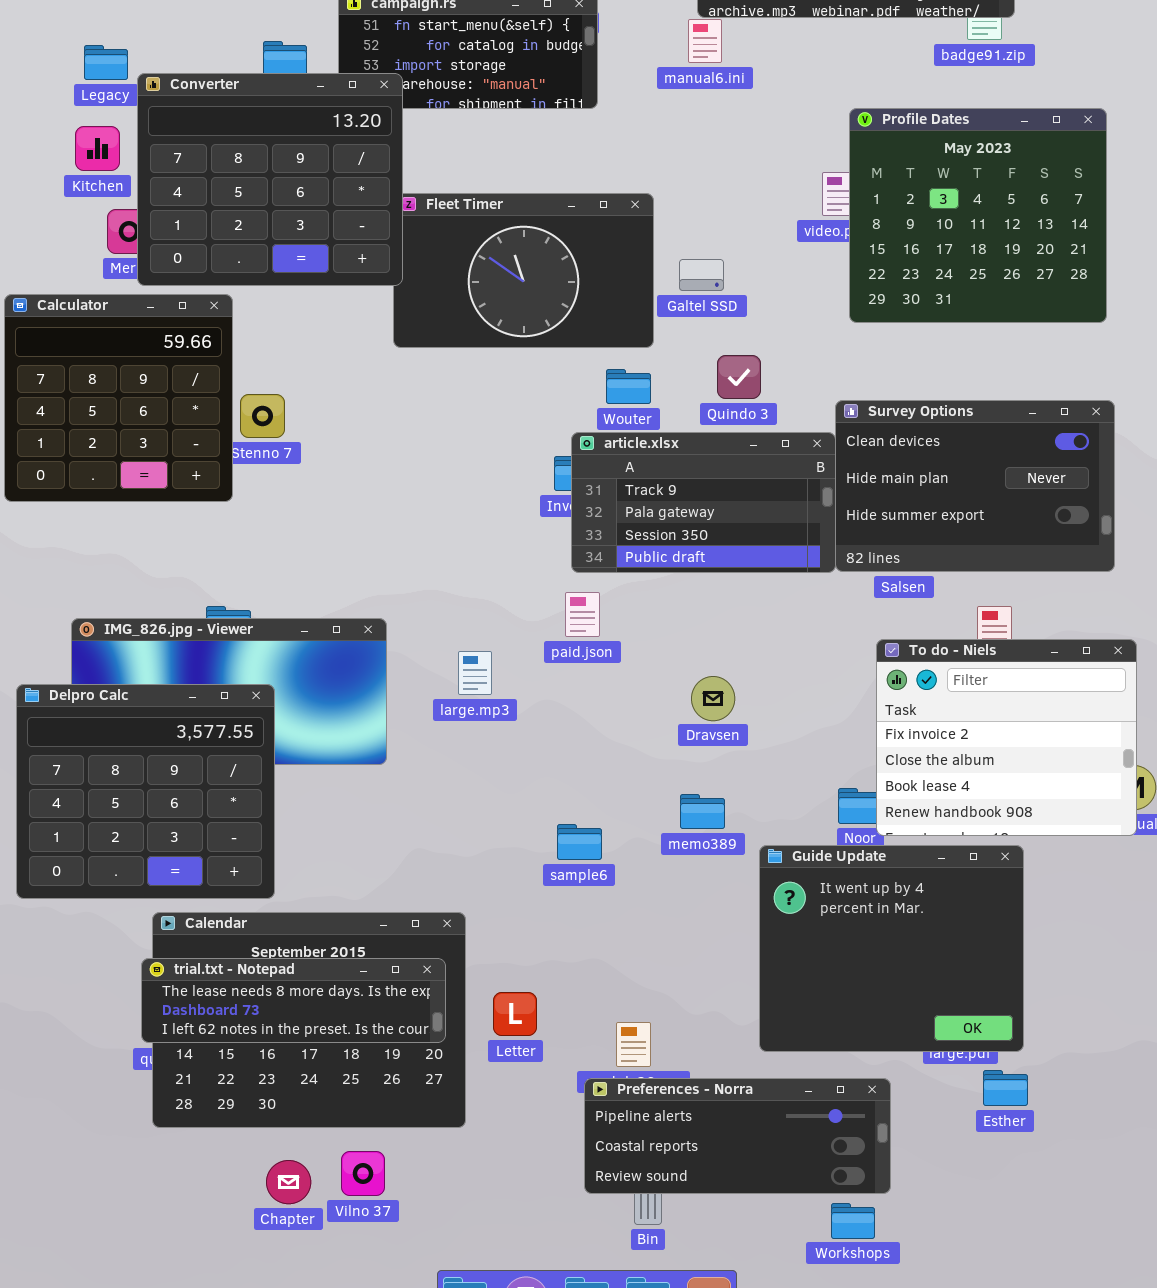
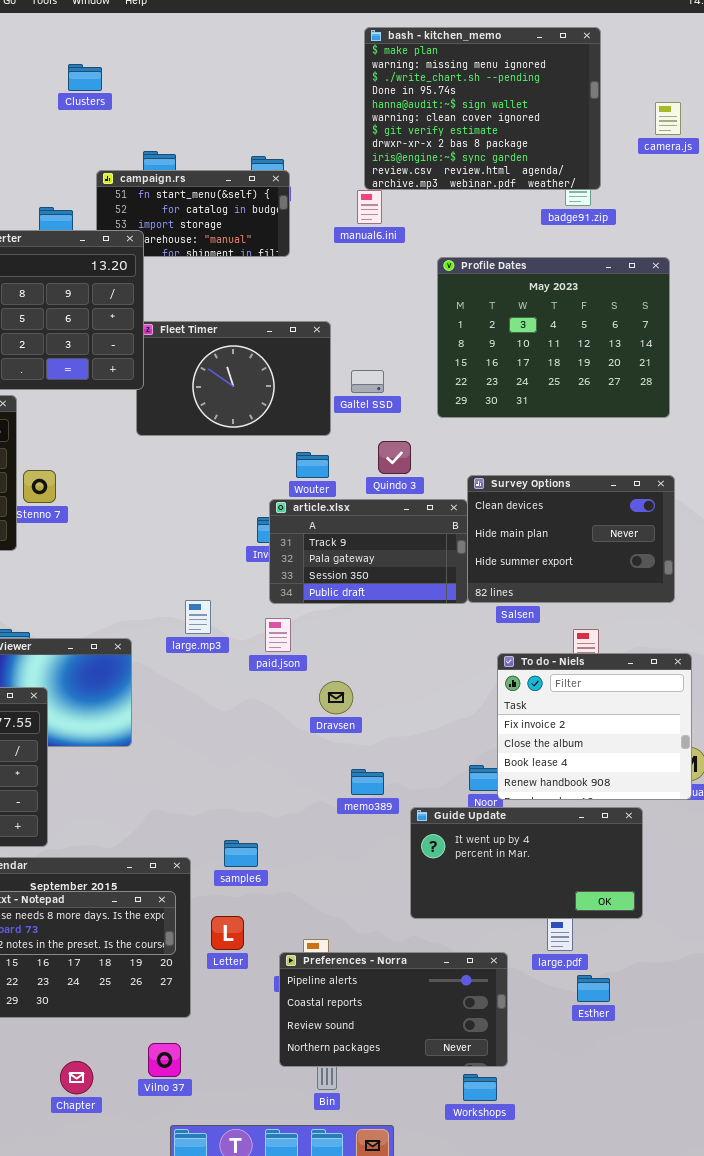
Profile Dates: [849,108,1107,323] -> [437,257,670,418], resized
large.mp3: [458,651,492,695] -> [185,600,211,634], moved
Dravsen: [691,676,735,721] -> [319,681,353,714], moved
sample6: [557,824,602,860] -> [224,840,258,867], moved
Guide Update: [759,845,1024,1052] -> [410,807,643,919], resized
Preferences - Norra: [584,1078,891,1194] -> [279,952,508,1067], resized
Vilno 37: [341,1151,385,1196] -> [148,1043,181,1077], moved
Chapter: [266,1160,311,1204] -> [60,1061,93,1094], moved

